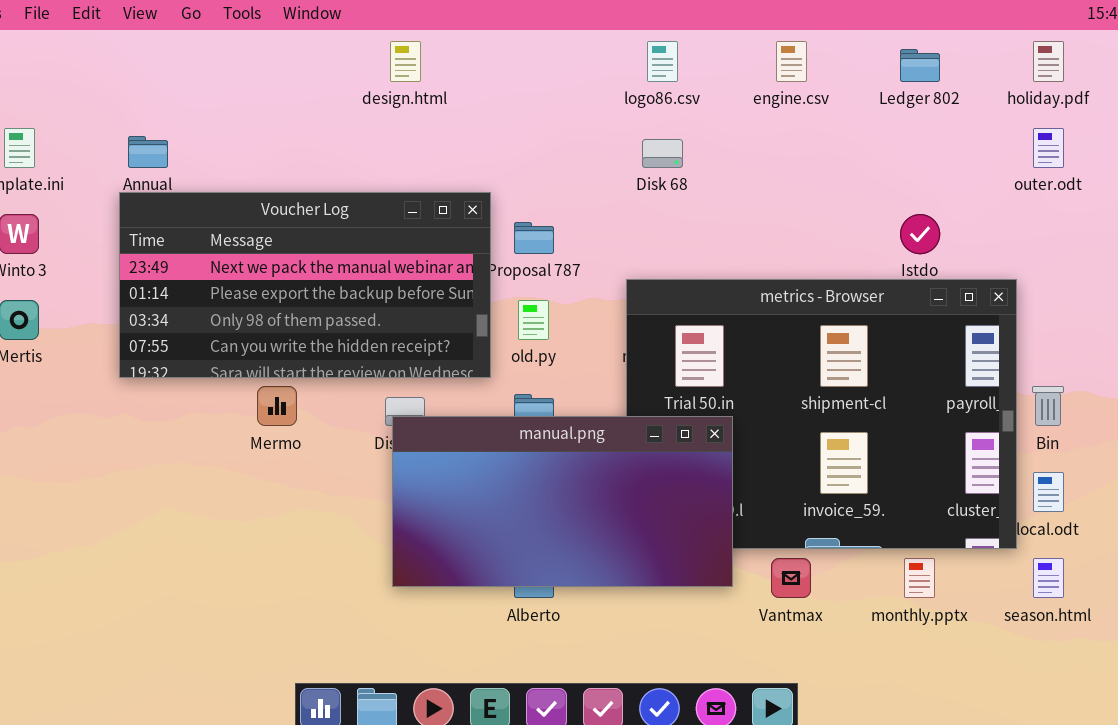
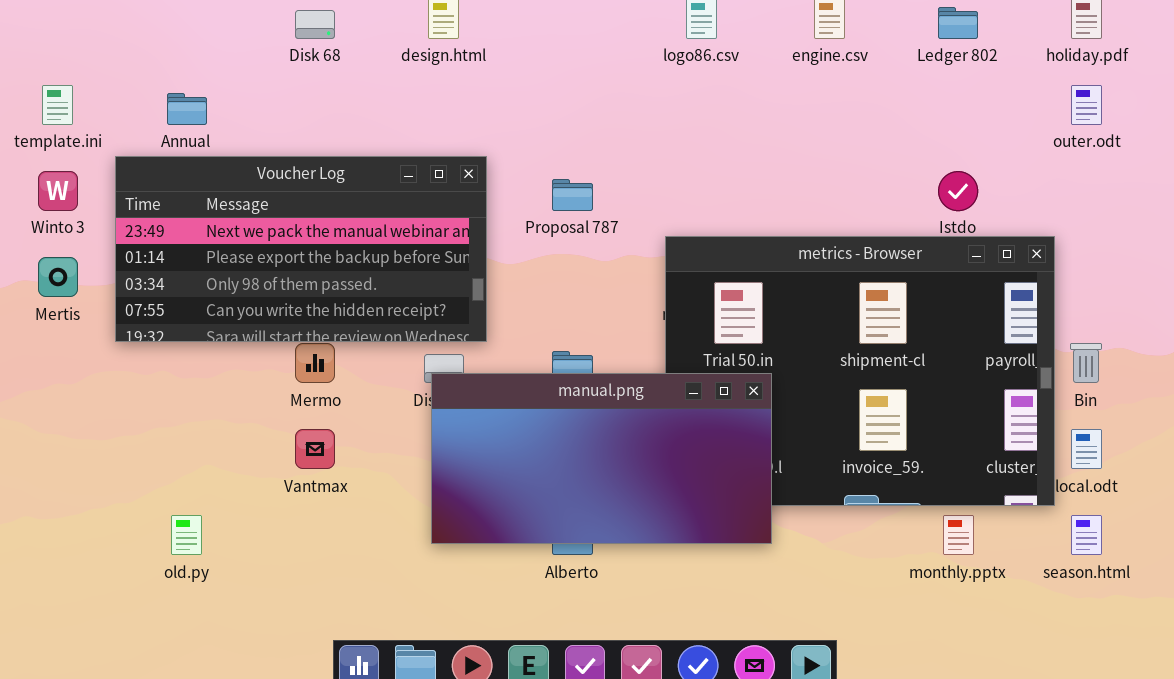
Disk 68: [642,139,683,168] -> [295,10,335,39], moved
Voucher Log: [119,192,491,378] -> [115,156,487,342], moved
old.py: [518,300,549,340] -> [171,515,202,555], moved
Vantmax: [771,558,811,598] -> [295,429,335,469], moved

